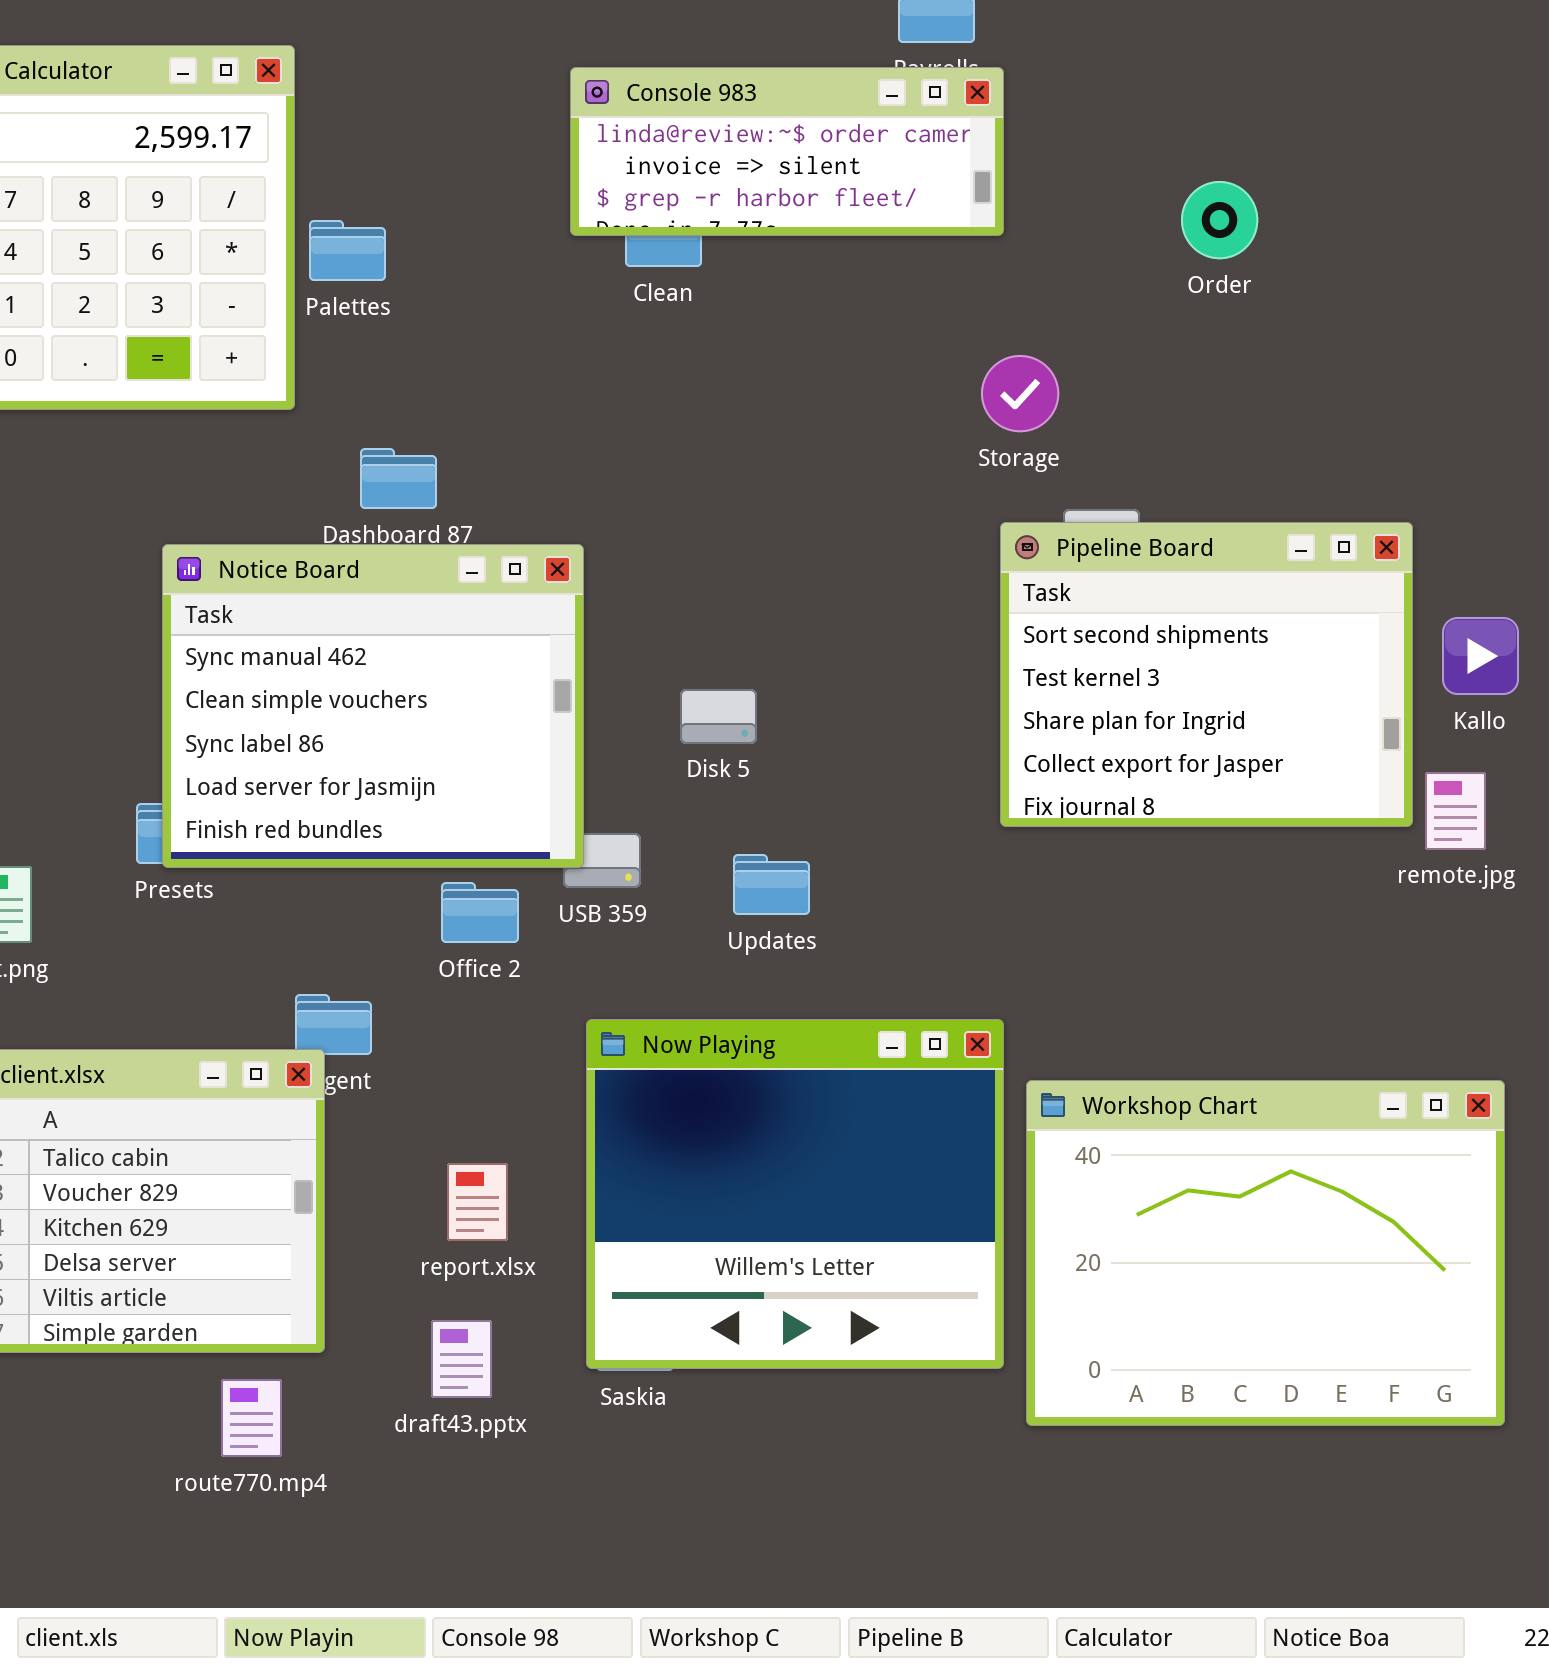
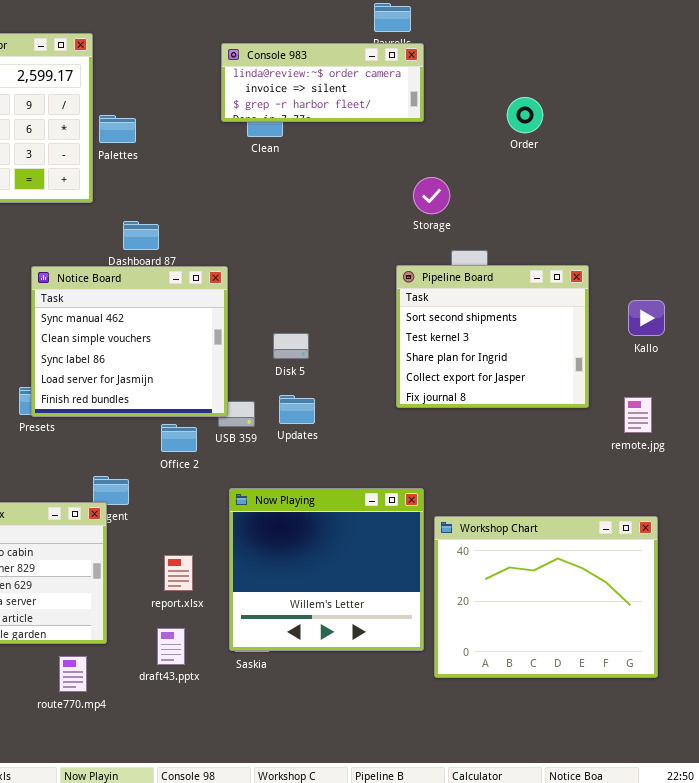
Pipeline Board: [1000,522,1413,827] -> [396,265,589,408], moved
remote.jpg: [1425,772,1486,850] -> [624,397,652,433], moved
Updates: [733,854,810,915] -> [279,395,315,424], moved

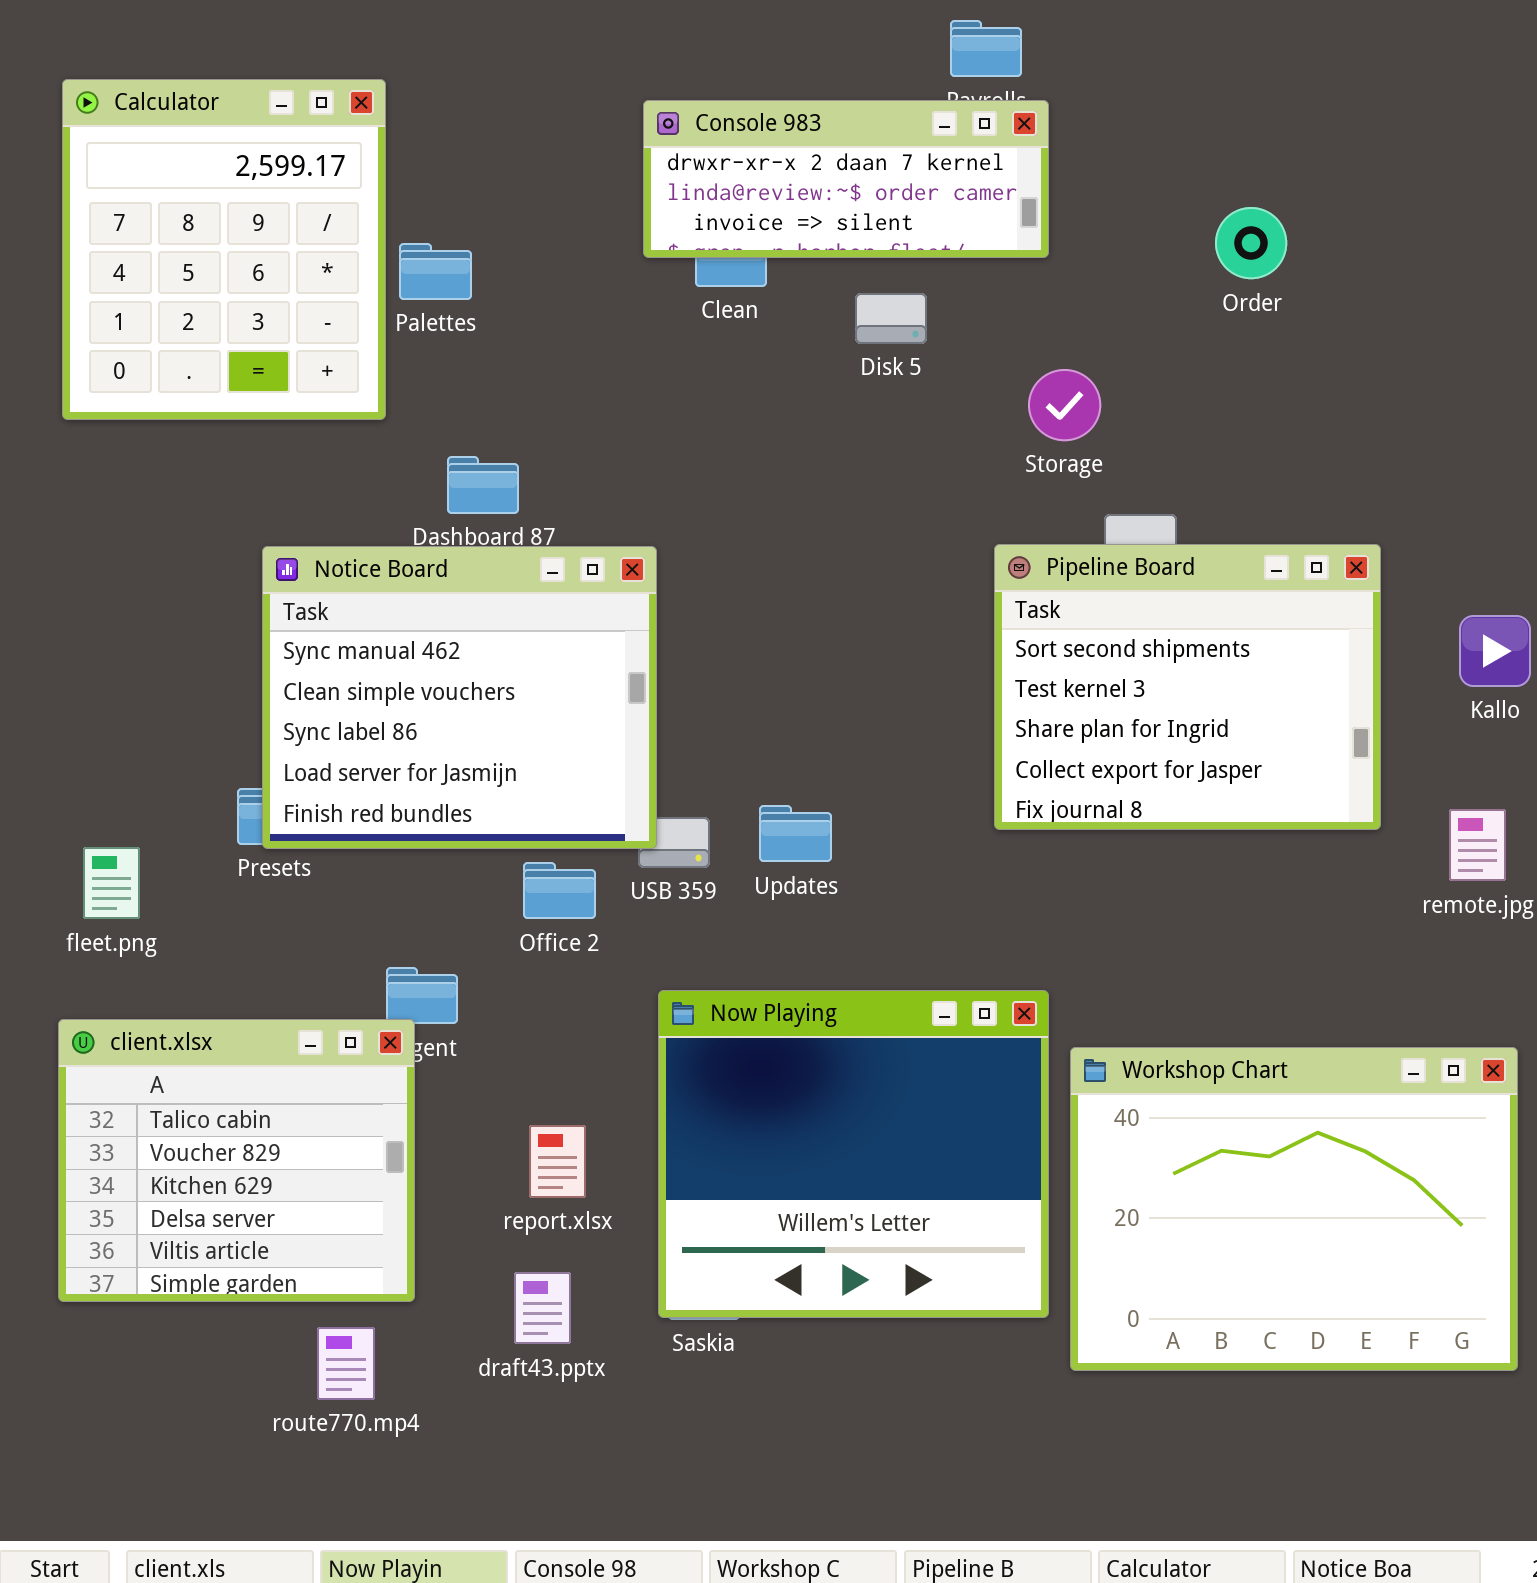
Console 983: [221,43,424,122] -> [643,100,1049,258], scrolled up 1 row
Disk 5: [273,333,309,359] -> [855,293,927,344], moved

